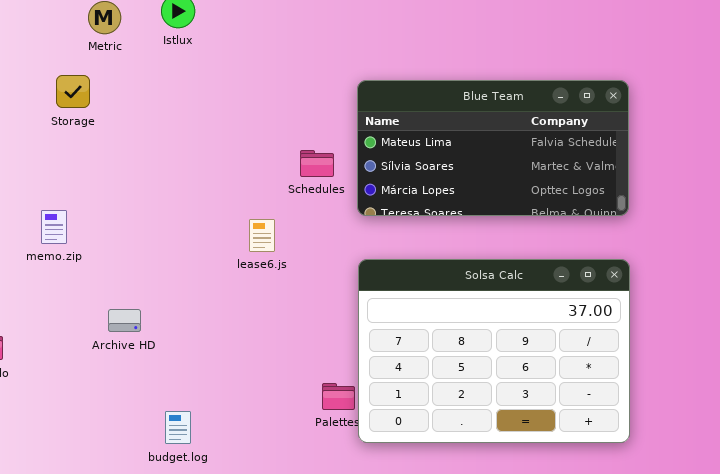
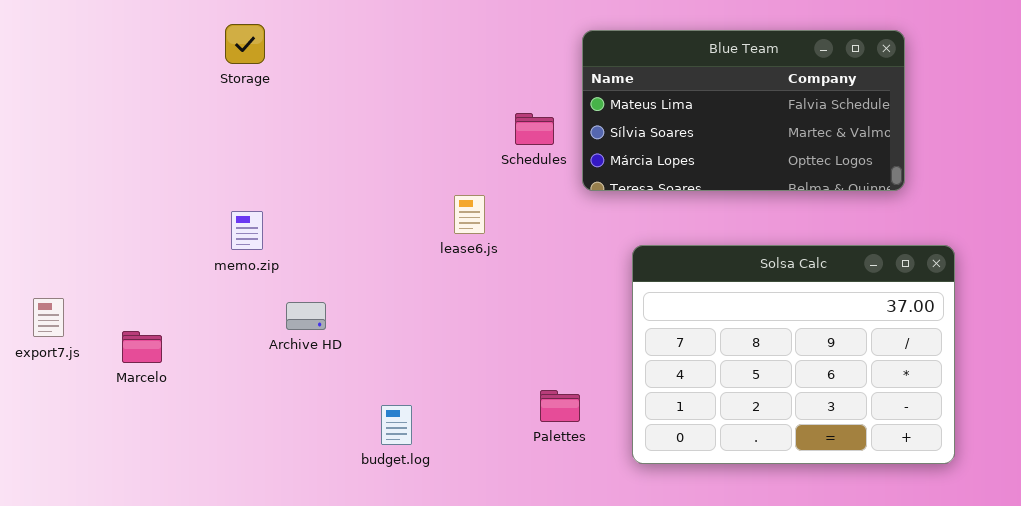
memo.zip: [41,210,67,244] -> [231,211,263,250], moved
Solsa Calc: [358,259,630,443] -> [632,245,955,464], moved
budget.log: [165,411,191,444] -> [381,405,412,445], moved

